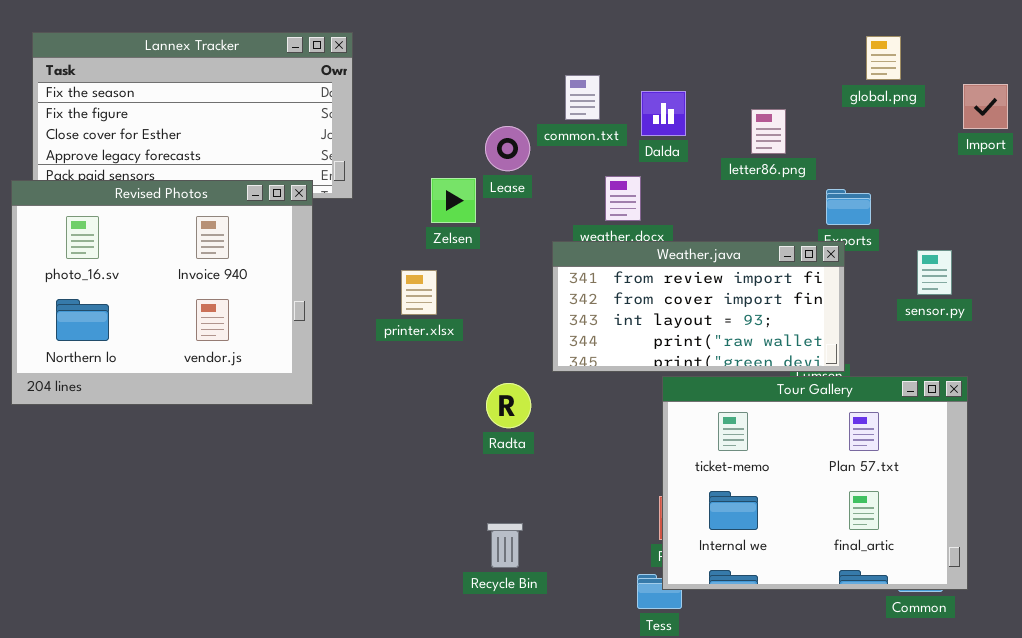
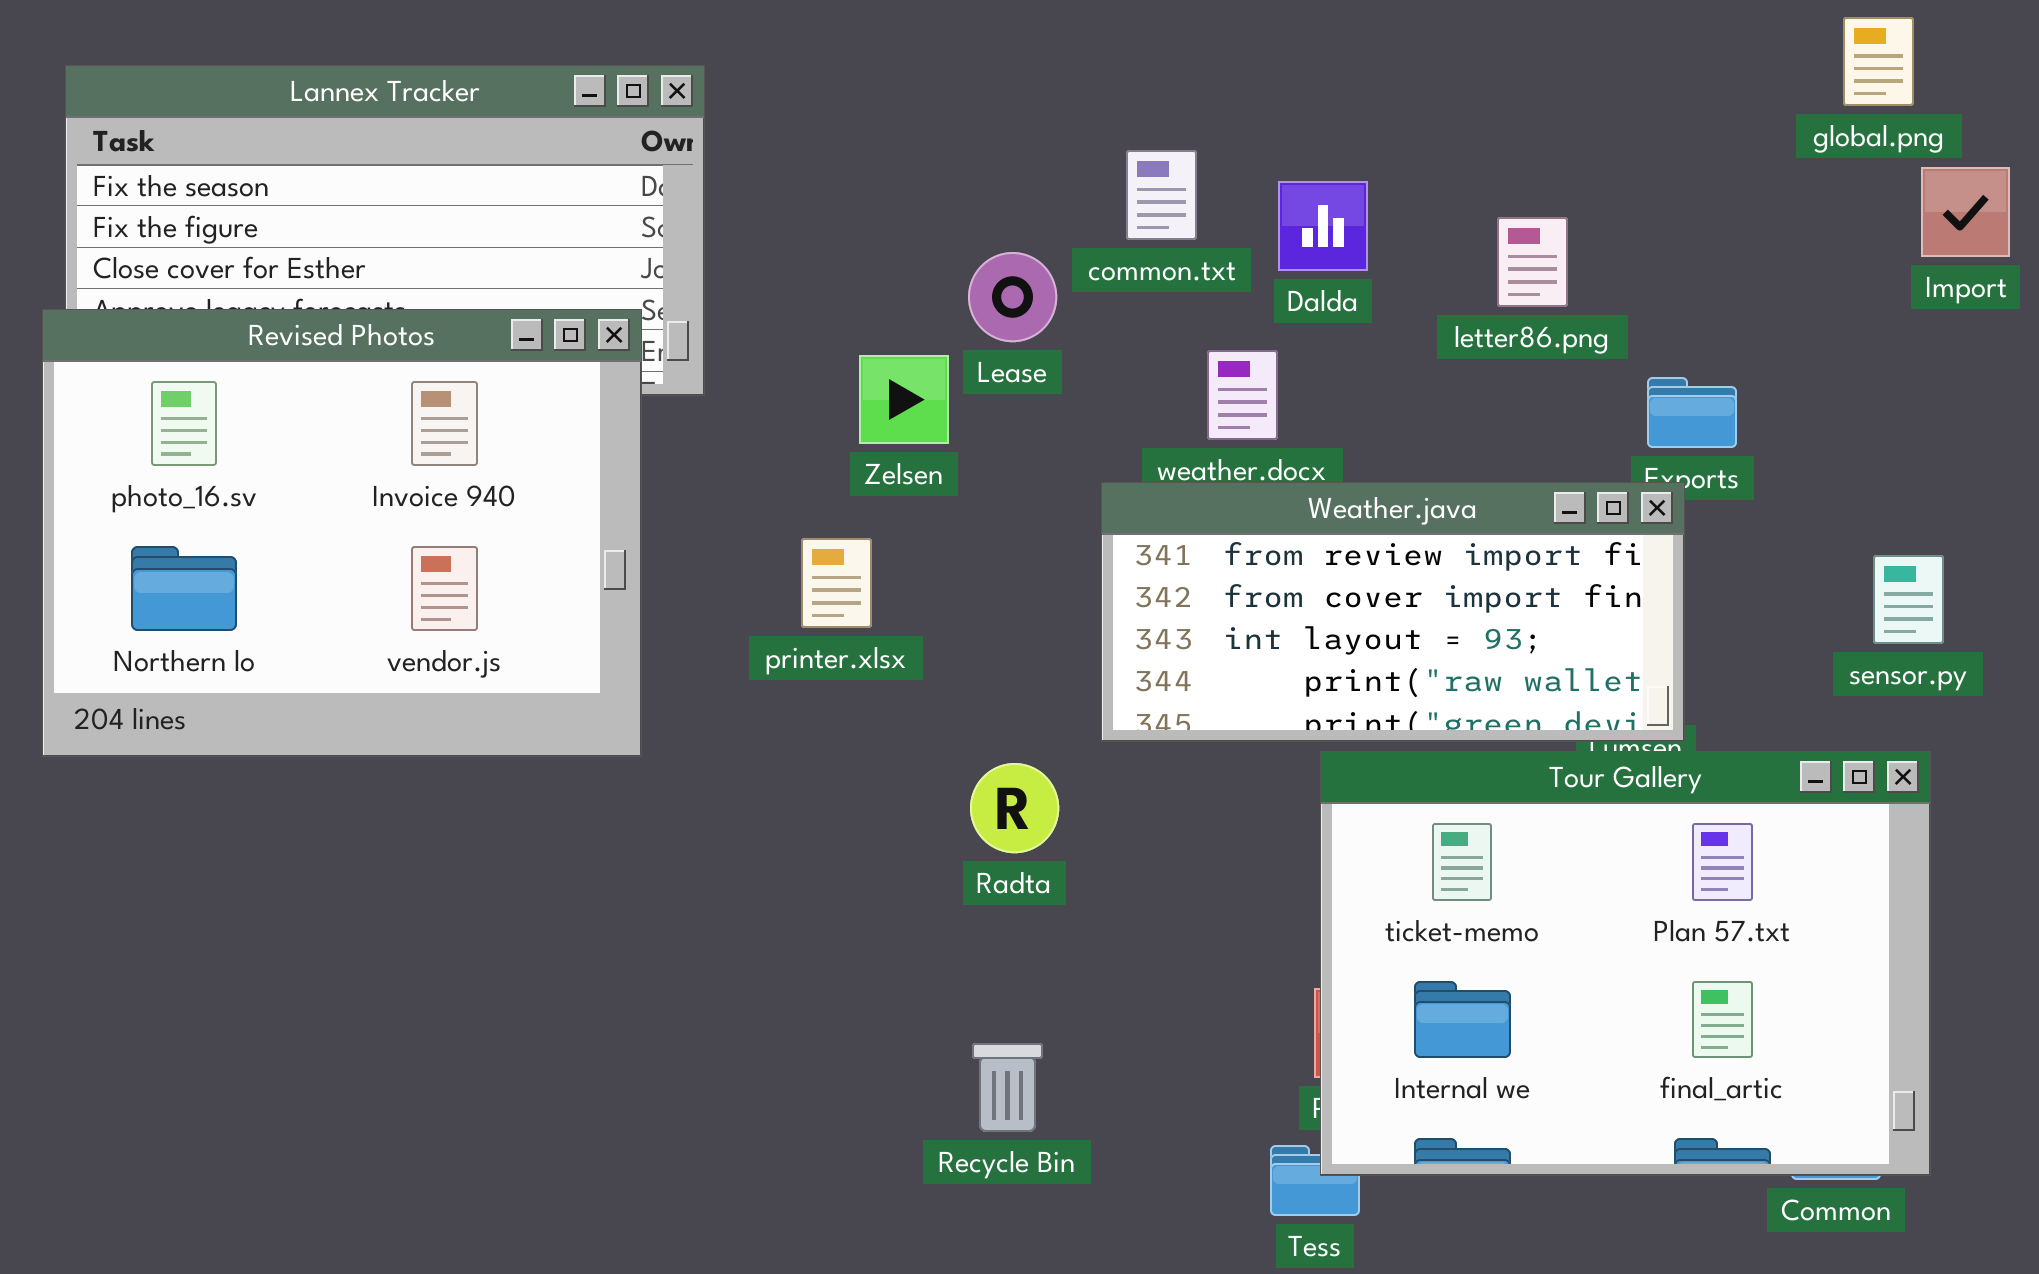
global.png: [866,36,901,80] -> [1843,17,1914,106], moved
Revised Photos: [11,180,313,405] -> [42,309,642,757], moved
sensor.py: [917,250,952,295] -> [1873,555,1944,644], moved

